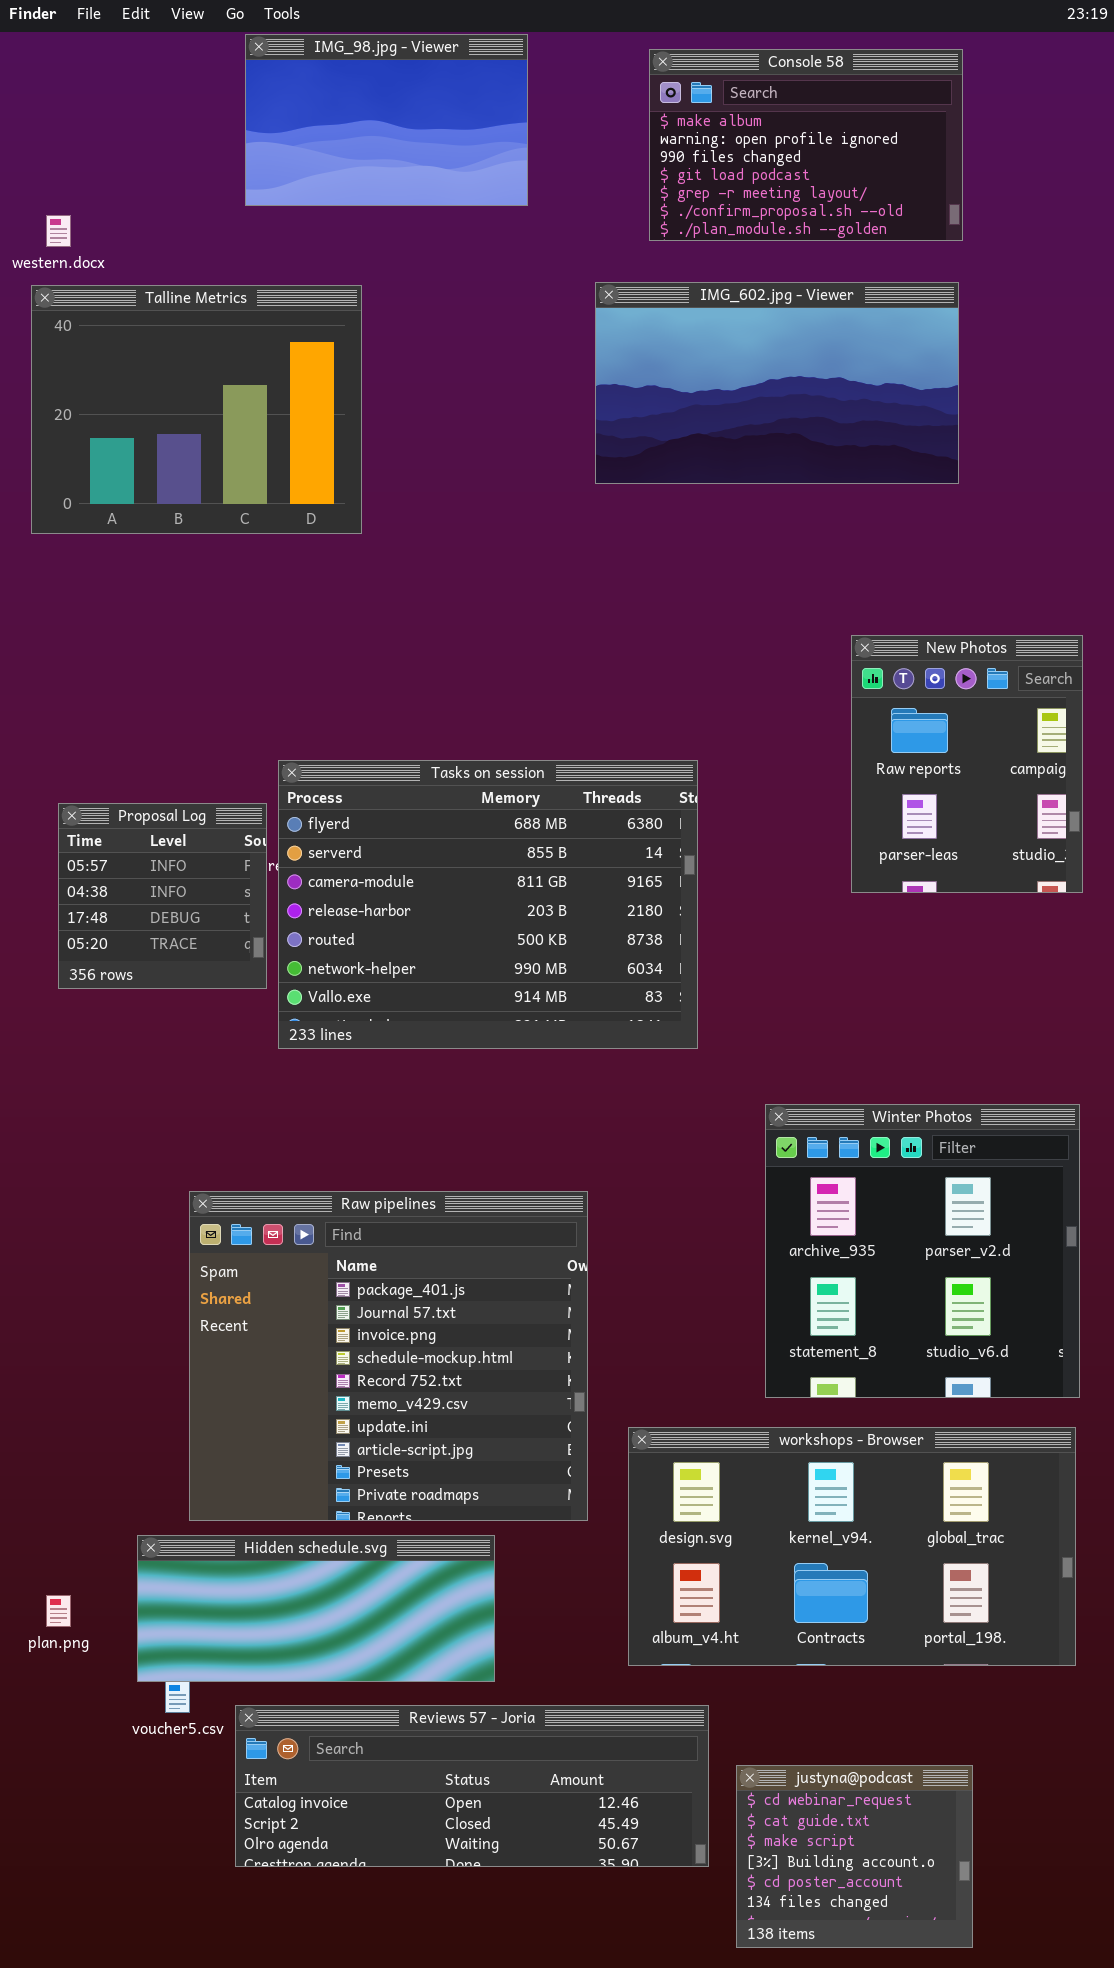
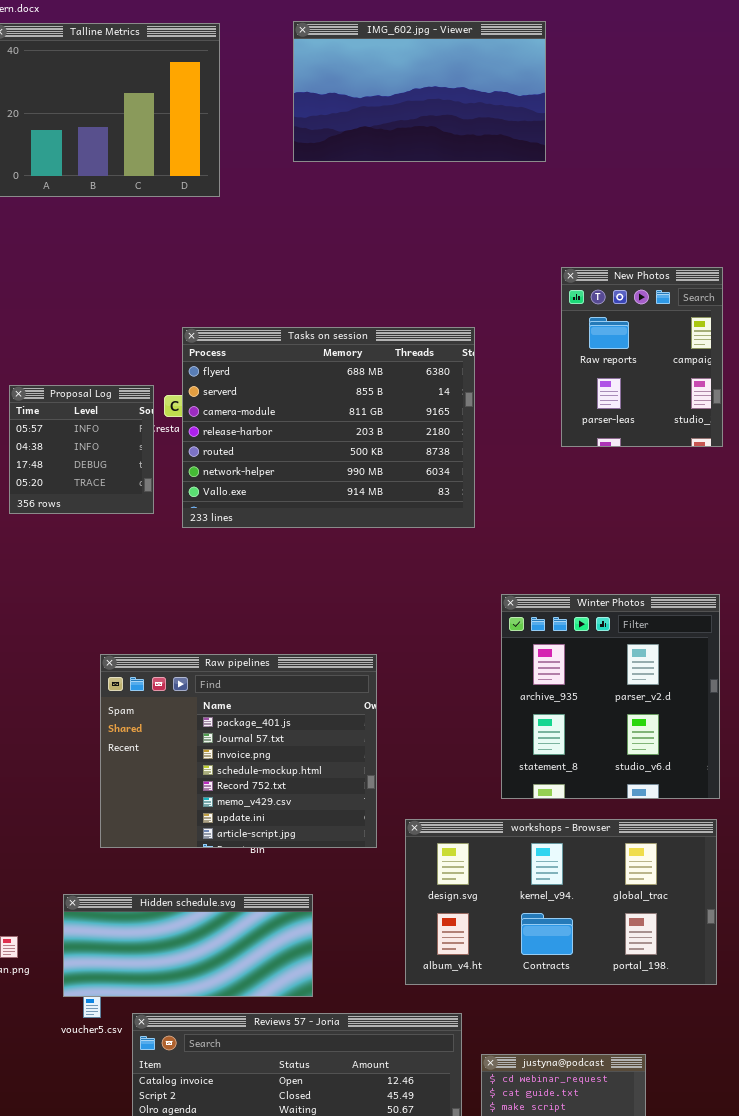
IMG_602.jpg - Viewer: [595,282,959,484] -> [293,21,546,162], moved
Tasks on session: [278,760,698,1049] -> [182,327,475,528], moved
Raw pipelines: [189,1191,588,1521] -> [100,654,377,848], resized

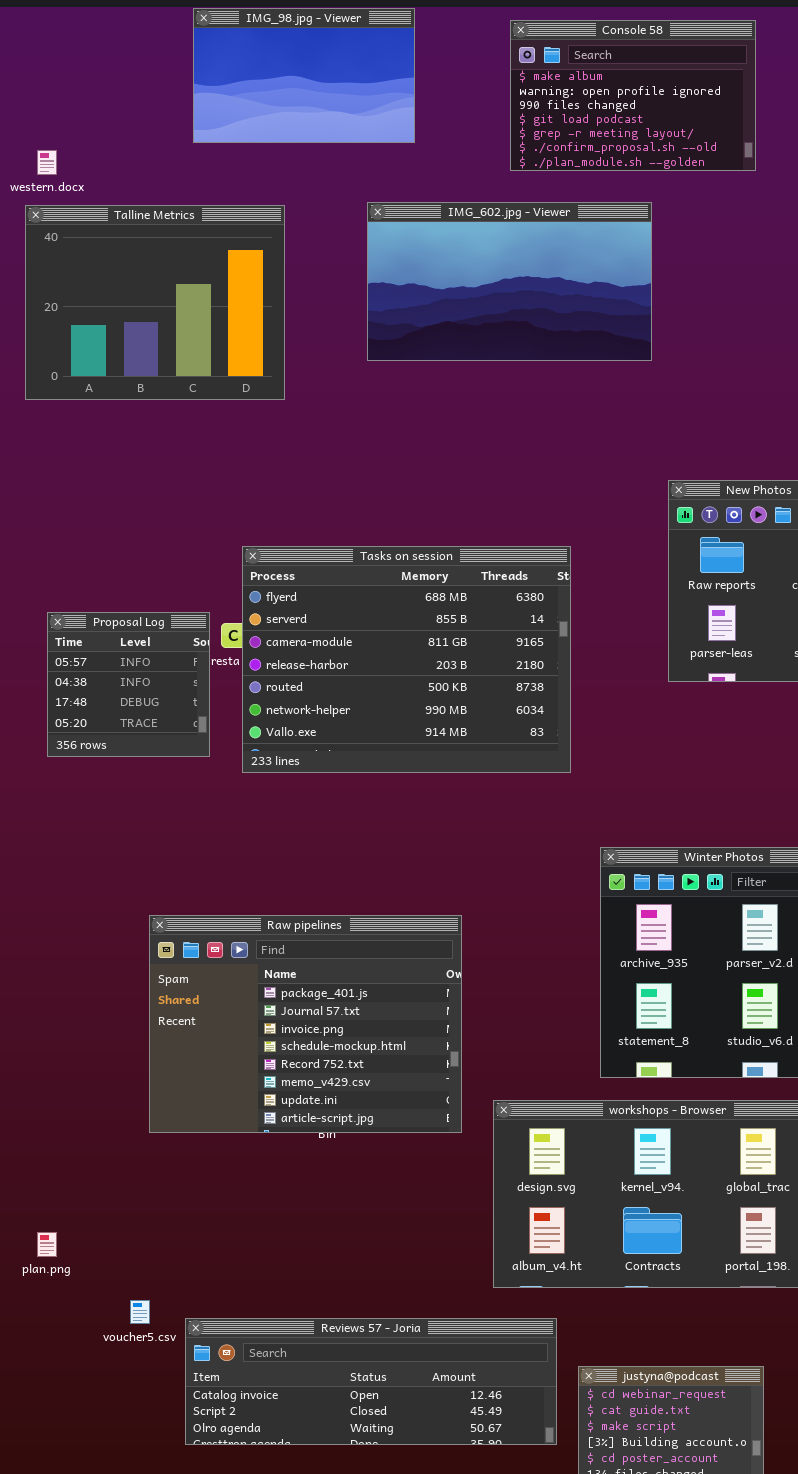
Hidden schedule.svg: [63,894,313,997] -> none, closed

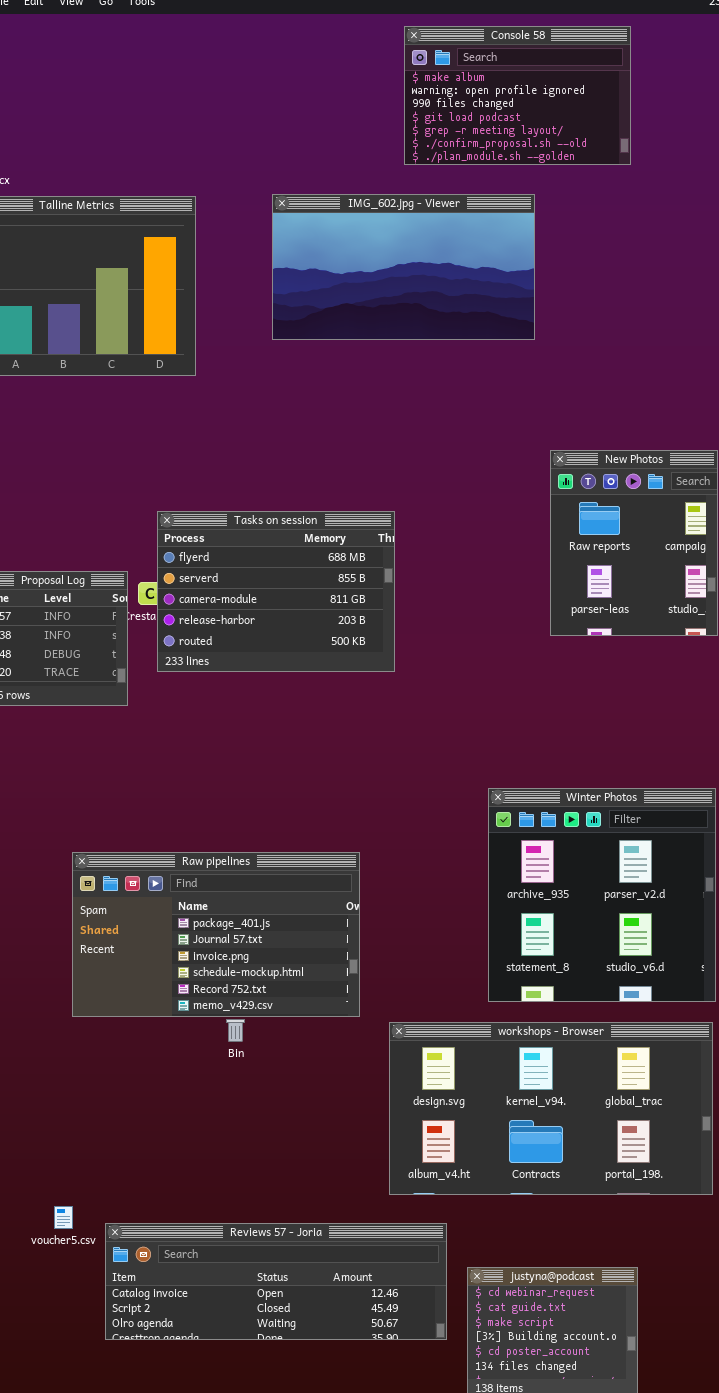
IMG_98.jpg - Viewer: [193,8,415,143] -> none, closed
Tasks on session: [242,546,571,773] -> [157,511,395,672], resized
Raw pipelines: [149,915,462,1133] -> [72,852,360,1017], resized

